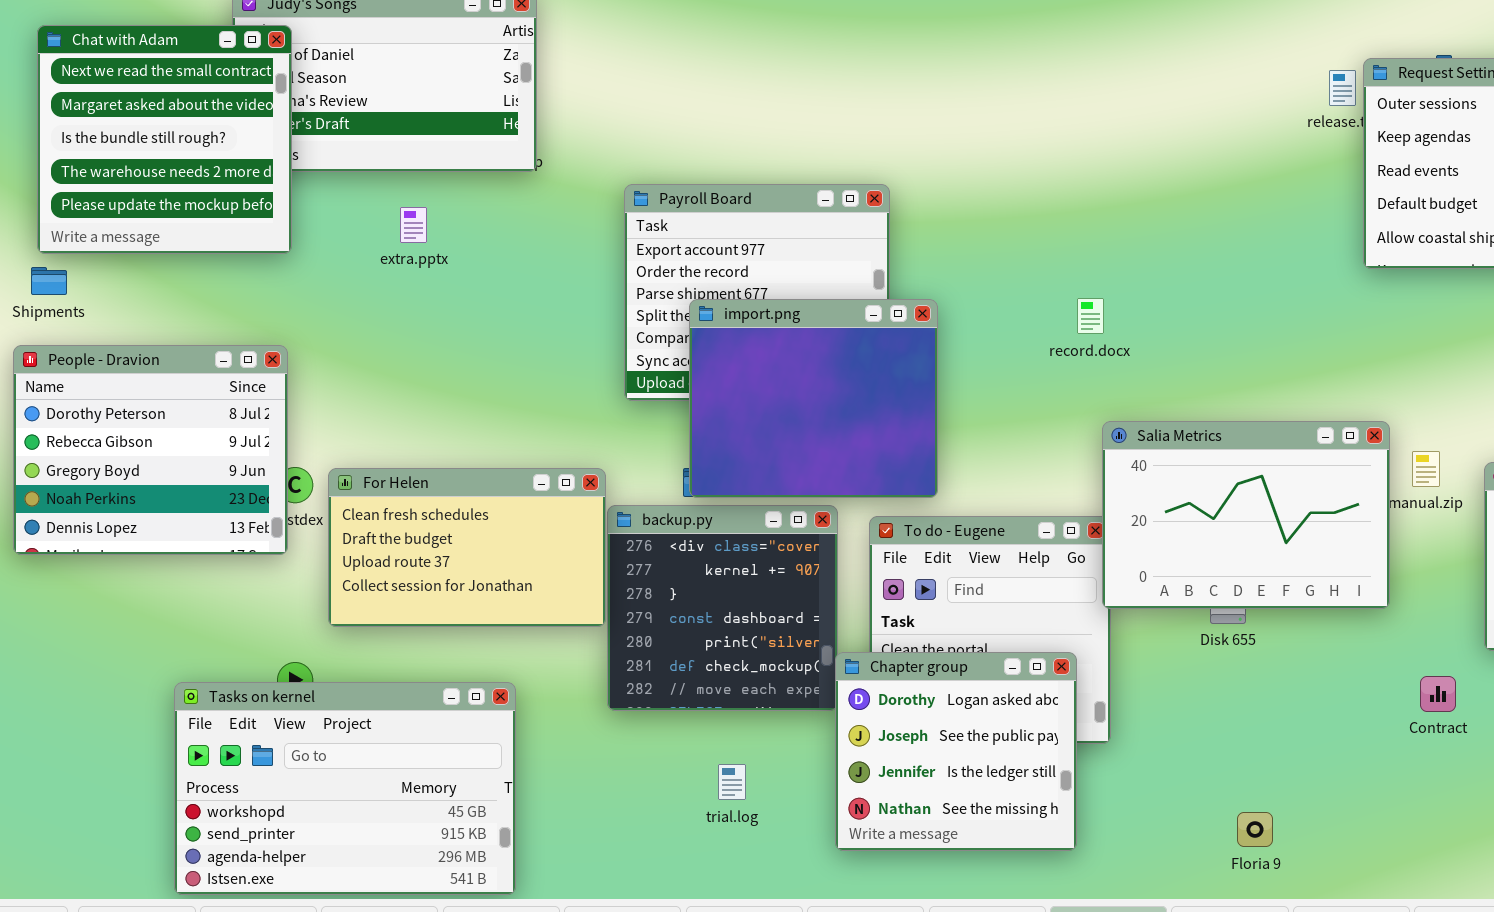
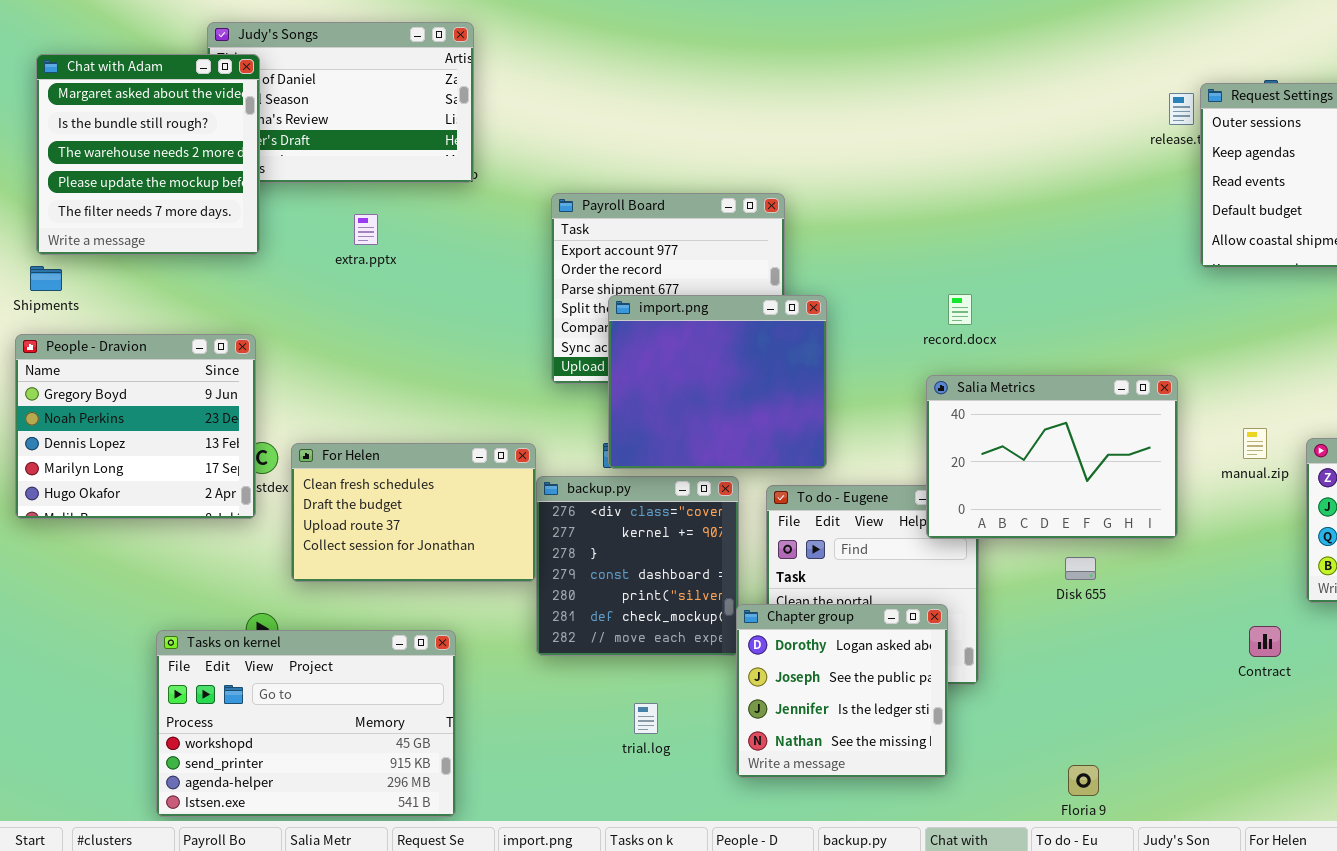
Chat with Adam: [37,25,292,254] -> [36,54,260,255], scrolled down 1 row
People - Dravion: [13,345,288,555] -> [15,334,256,519], scrolled down 2 rows
Salia Metrics: [1102,421,1390,609] -> [926,375,1178,539], moved
Floria 9: [1237,812,1273,847] -> [1068,765,1099,796], moved

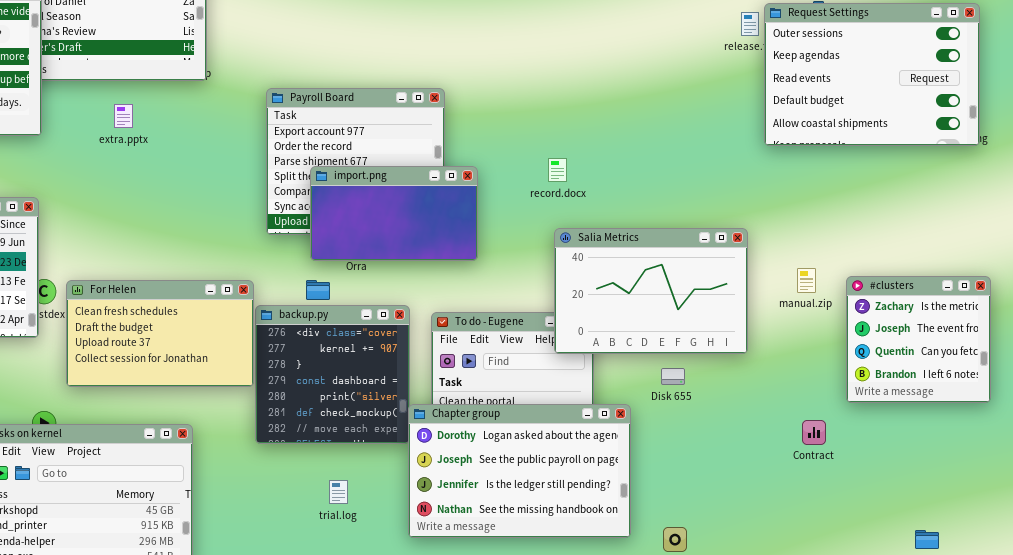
record.docx: [948,294,972,325] -> [548,158,567,182], moved
import.png: [608,295,827,469] -> [310,166,478,261], resized
Chapter group: [736,604,948,778] -> [408,404,631,538], resized

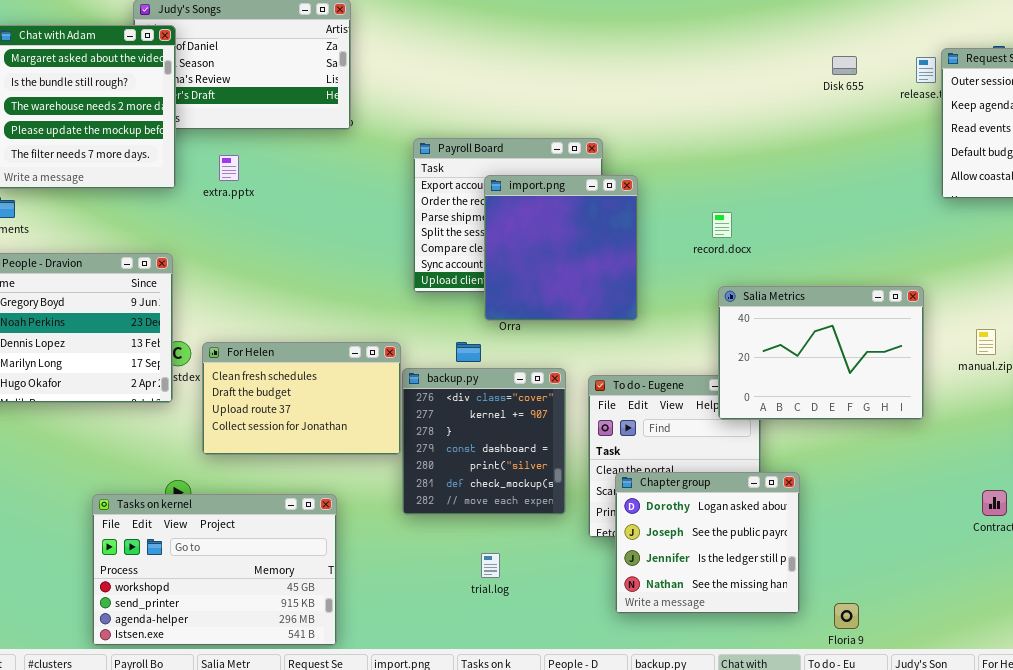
extra.pptx: [114,104,133,128] -> [219,155,239,181], moved
import.png: [310,166,478,261] -> [484,175,638,321], resized
Disk 655: [661,368,685,385] -> [832,56,857,75], moved
Chapter group: [408,404,631,538] -> [615,472,800,614], resized

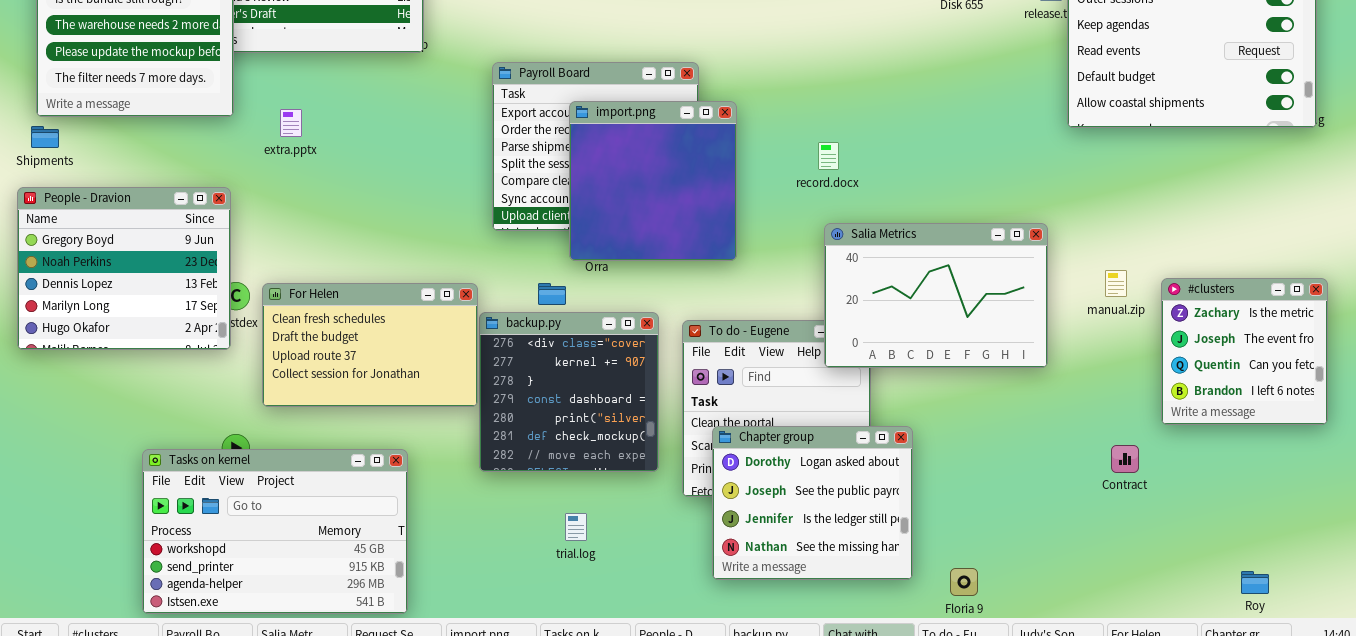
extra.pptx: [219,155,239,181] -> [280,109,302,137], moved

